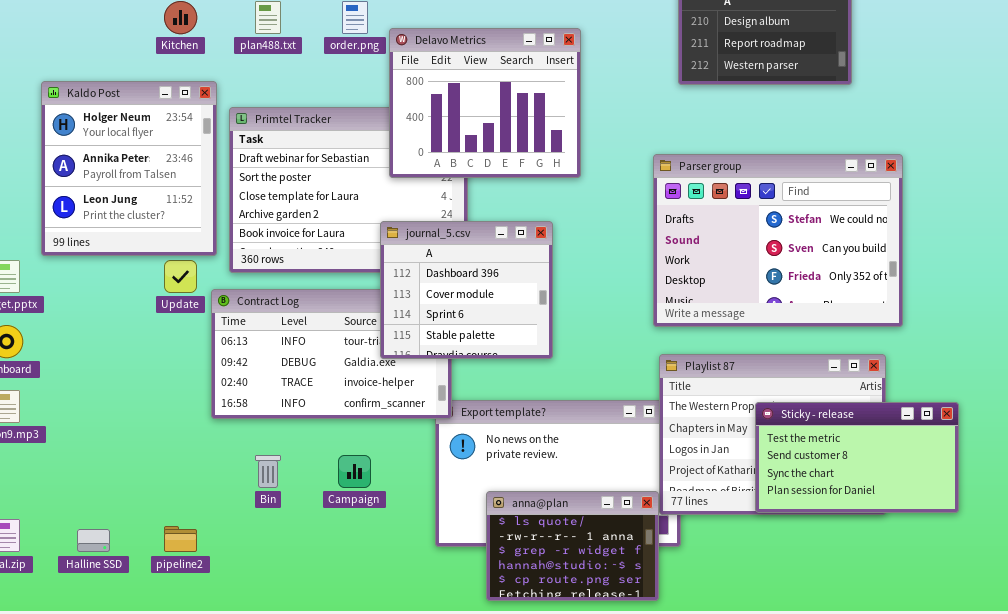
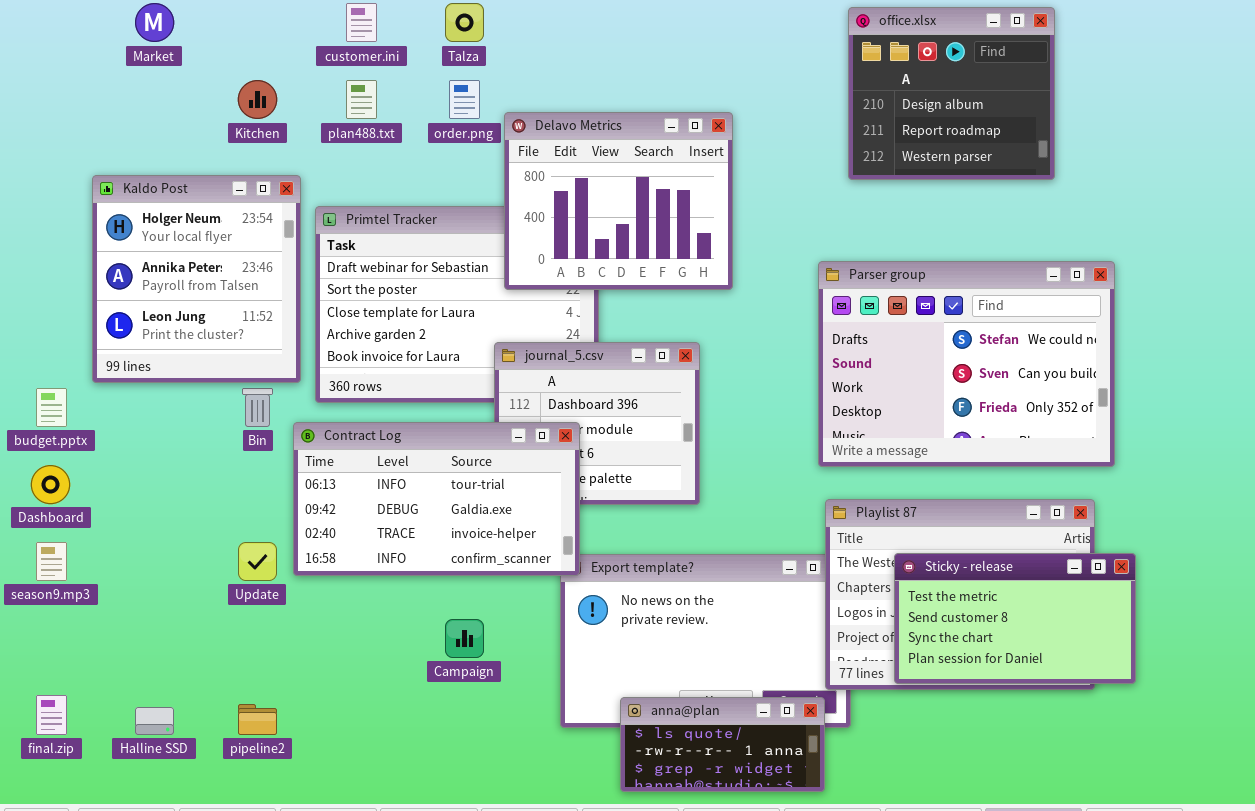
Update: [164,260,197,293] -> [238,542,277,581], moved
Contract Log: [211,289,452,419] -> [293,422,580,576], raised
Sticky - release: [755,402,959,513] -> [894,553,1136,684], moved
Bin: [255,455,281,488] -> [242,388,273,427], moved
anna@plan: [486,491,659,601] -> [620,697,825,792], resized

